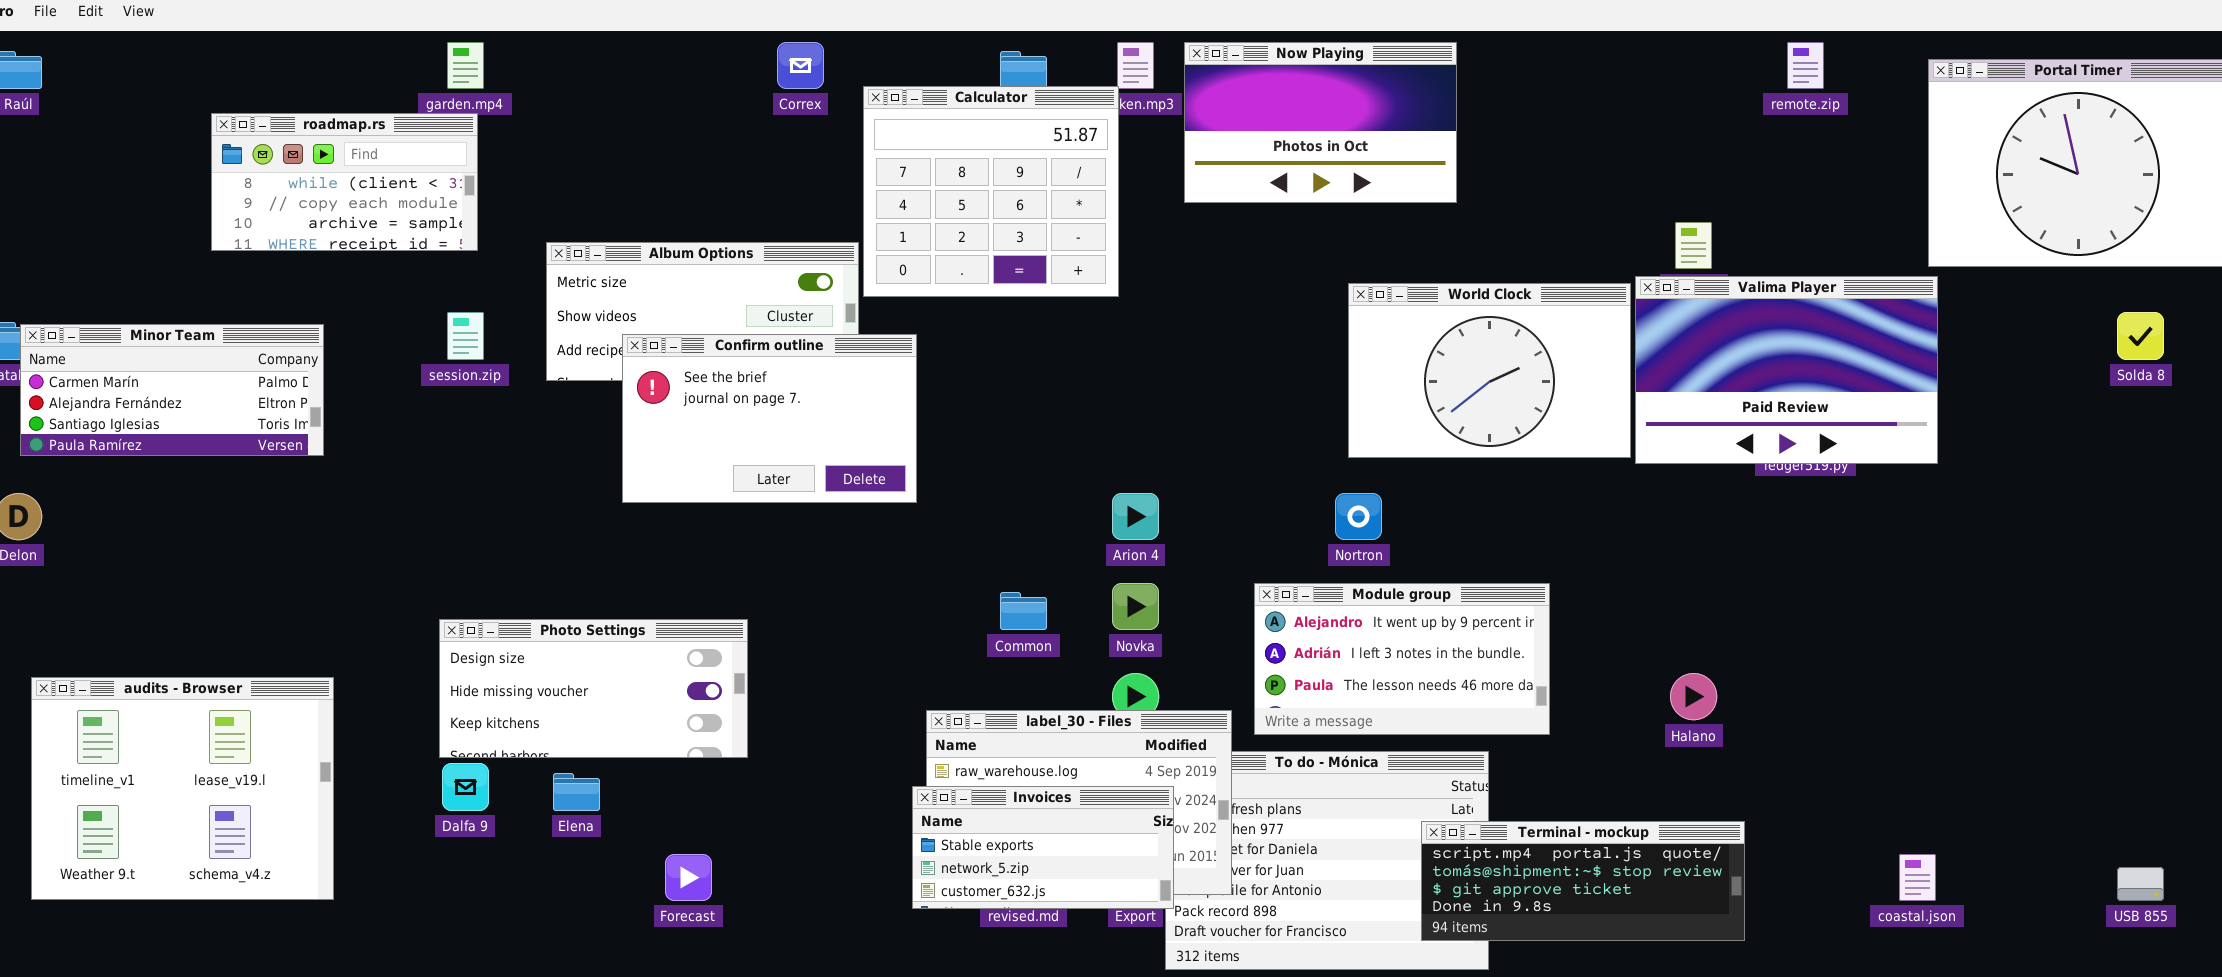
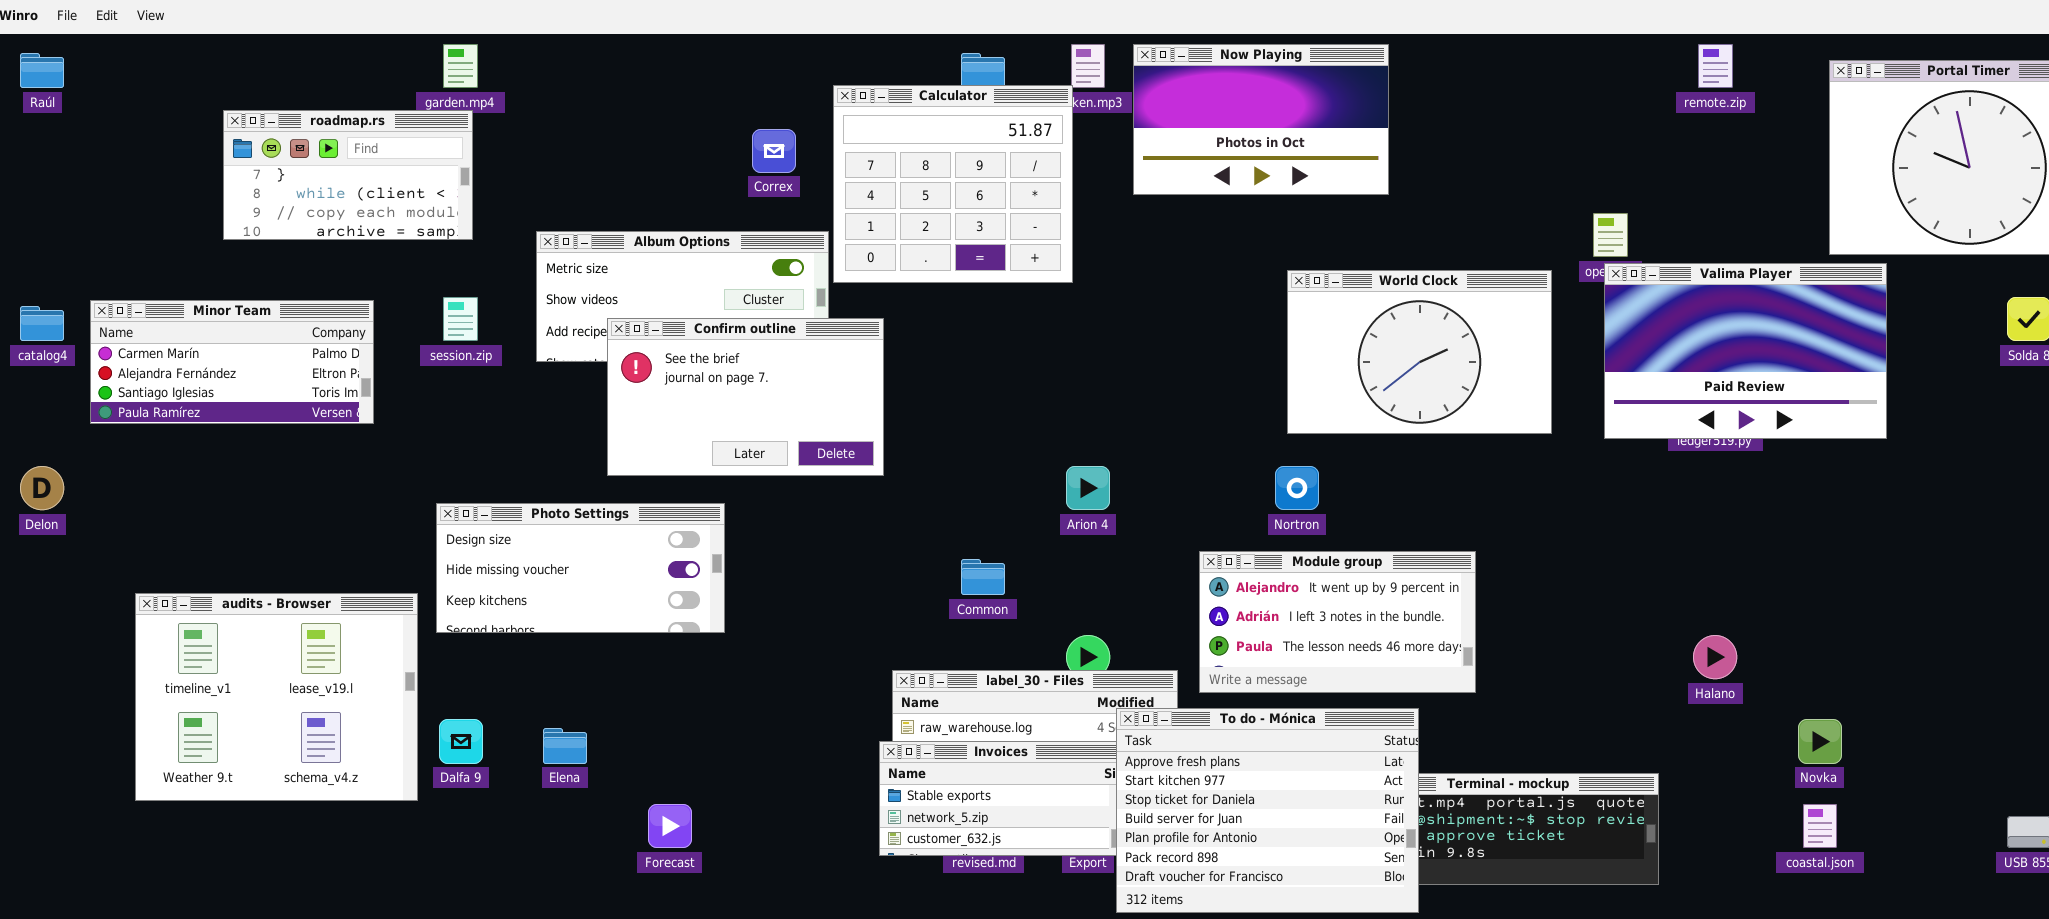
Correx: [777,42,824,89] -> [752,129,796,173], moved
roadmap.rs: [211,113,478,251] -> [223,110,473,240], scrolled up 1 row
Valima Player: [1635,276,1938,464] -> [1604,263,1887,439], moved
Minor Team: [20,324,324,456] -> [90,300,374,424], moved
Novka: [1112,583,1159,630] -> [1798,719,1842,764], moved
Photo Settings: [439,619,748,758] -> [436,503,725,633], moved
Halano: [1670,673,1717,720] -> [1693,635,1737,679], moved
audits - Browser: [31,677,334,900] -> [135,593,418,801], moved
To do - Mónica: [1165,751,1489,970] -> [1116,708,1419,913], raised

